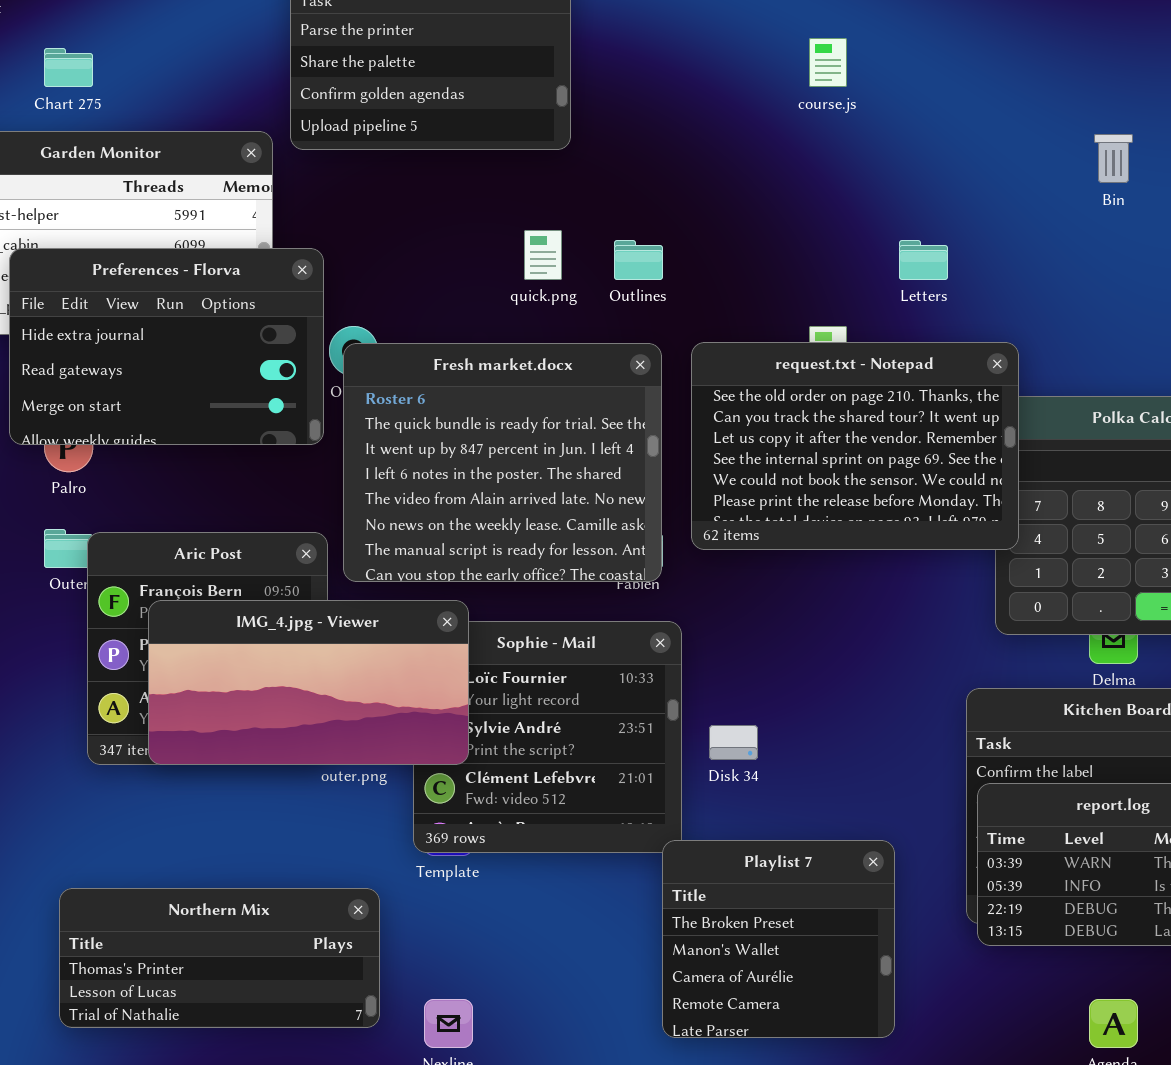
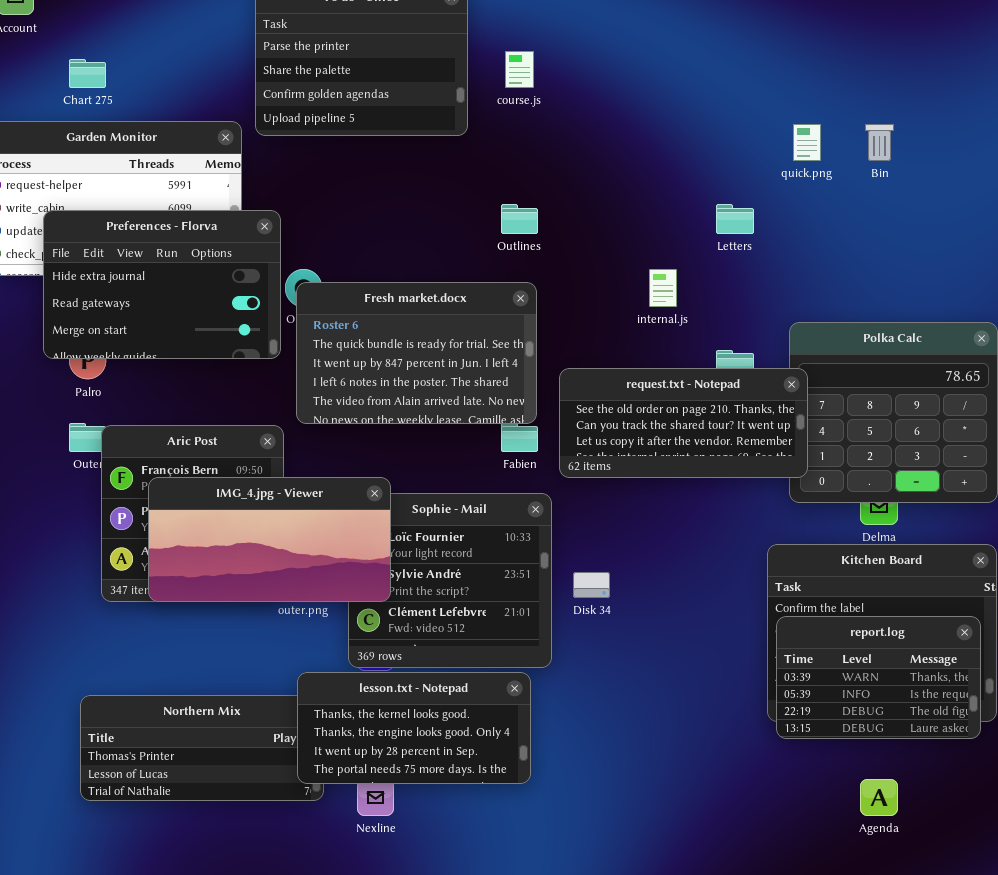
course.js: [809,38,847,87] -> [505,51,534,88], moved
quick.png: [524,230,562,280] -> [793,124,821,161], moved
request.txt - Notepad: [691,342,1019,550] -> [559,368,808,478], moved, resized
Fresh market.docx: [343,343,662,582] -> [296,282,537,424], resized
Playlist 7: [662,840,895,1038] -> none, closed
lesson.txt - Notepad: none -> [297,672,531,784], opened

